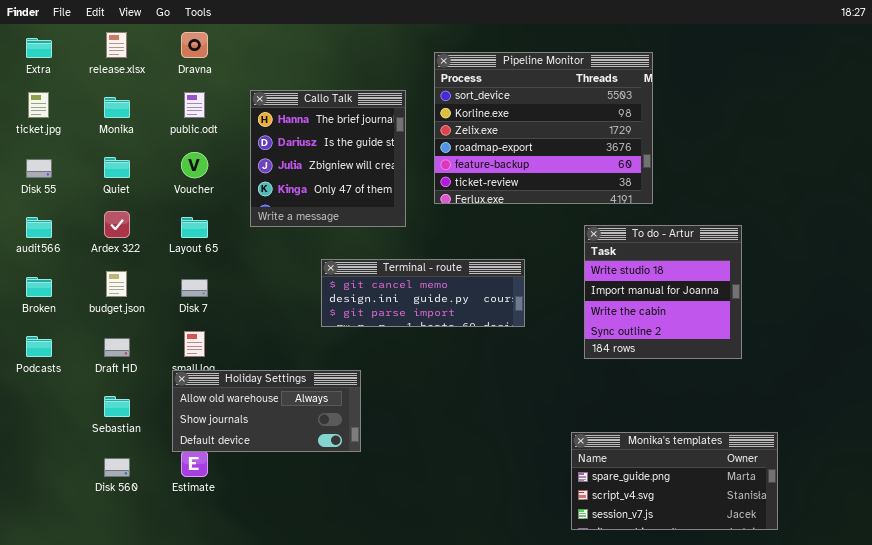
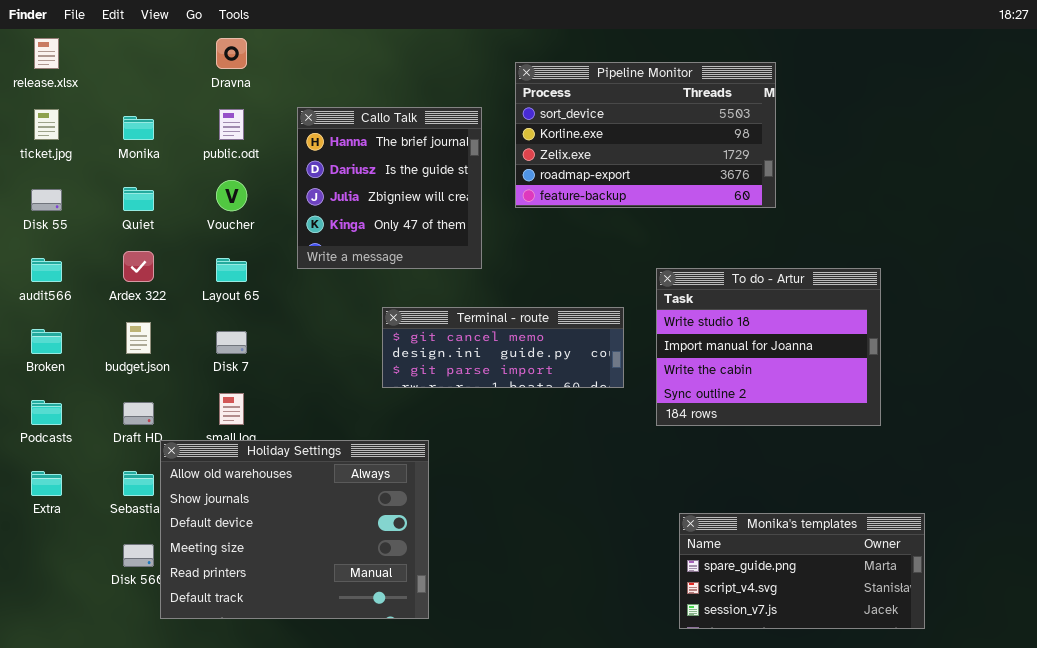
release.xlsx: [106,32,127,58] -> [34,38,59,69], moved
Extra: [26,38,52,58] -> [31,471,62,496], moved
Pipeline Monitor: [434,52,653,204] -> [515,62,776,208], resized
To do - Artur: [584,225,742,359] -> [656,268,881,426], resized
Holiday Settings: [172,370,361,452] -> [160,440,429,619], resized

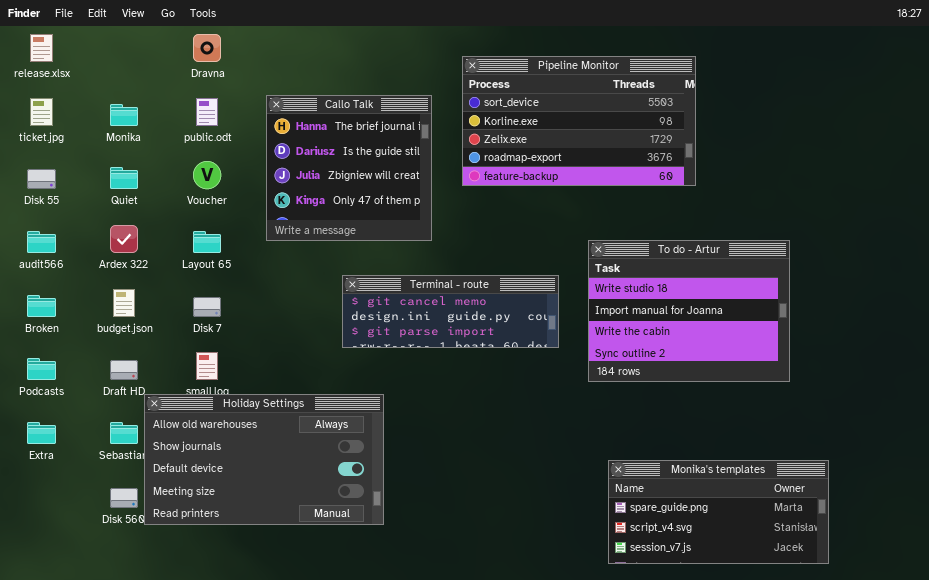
Holiday Settings: [160,440,429,619] -> [144,394,384,525], resized

